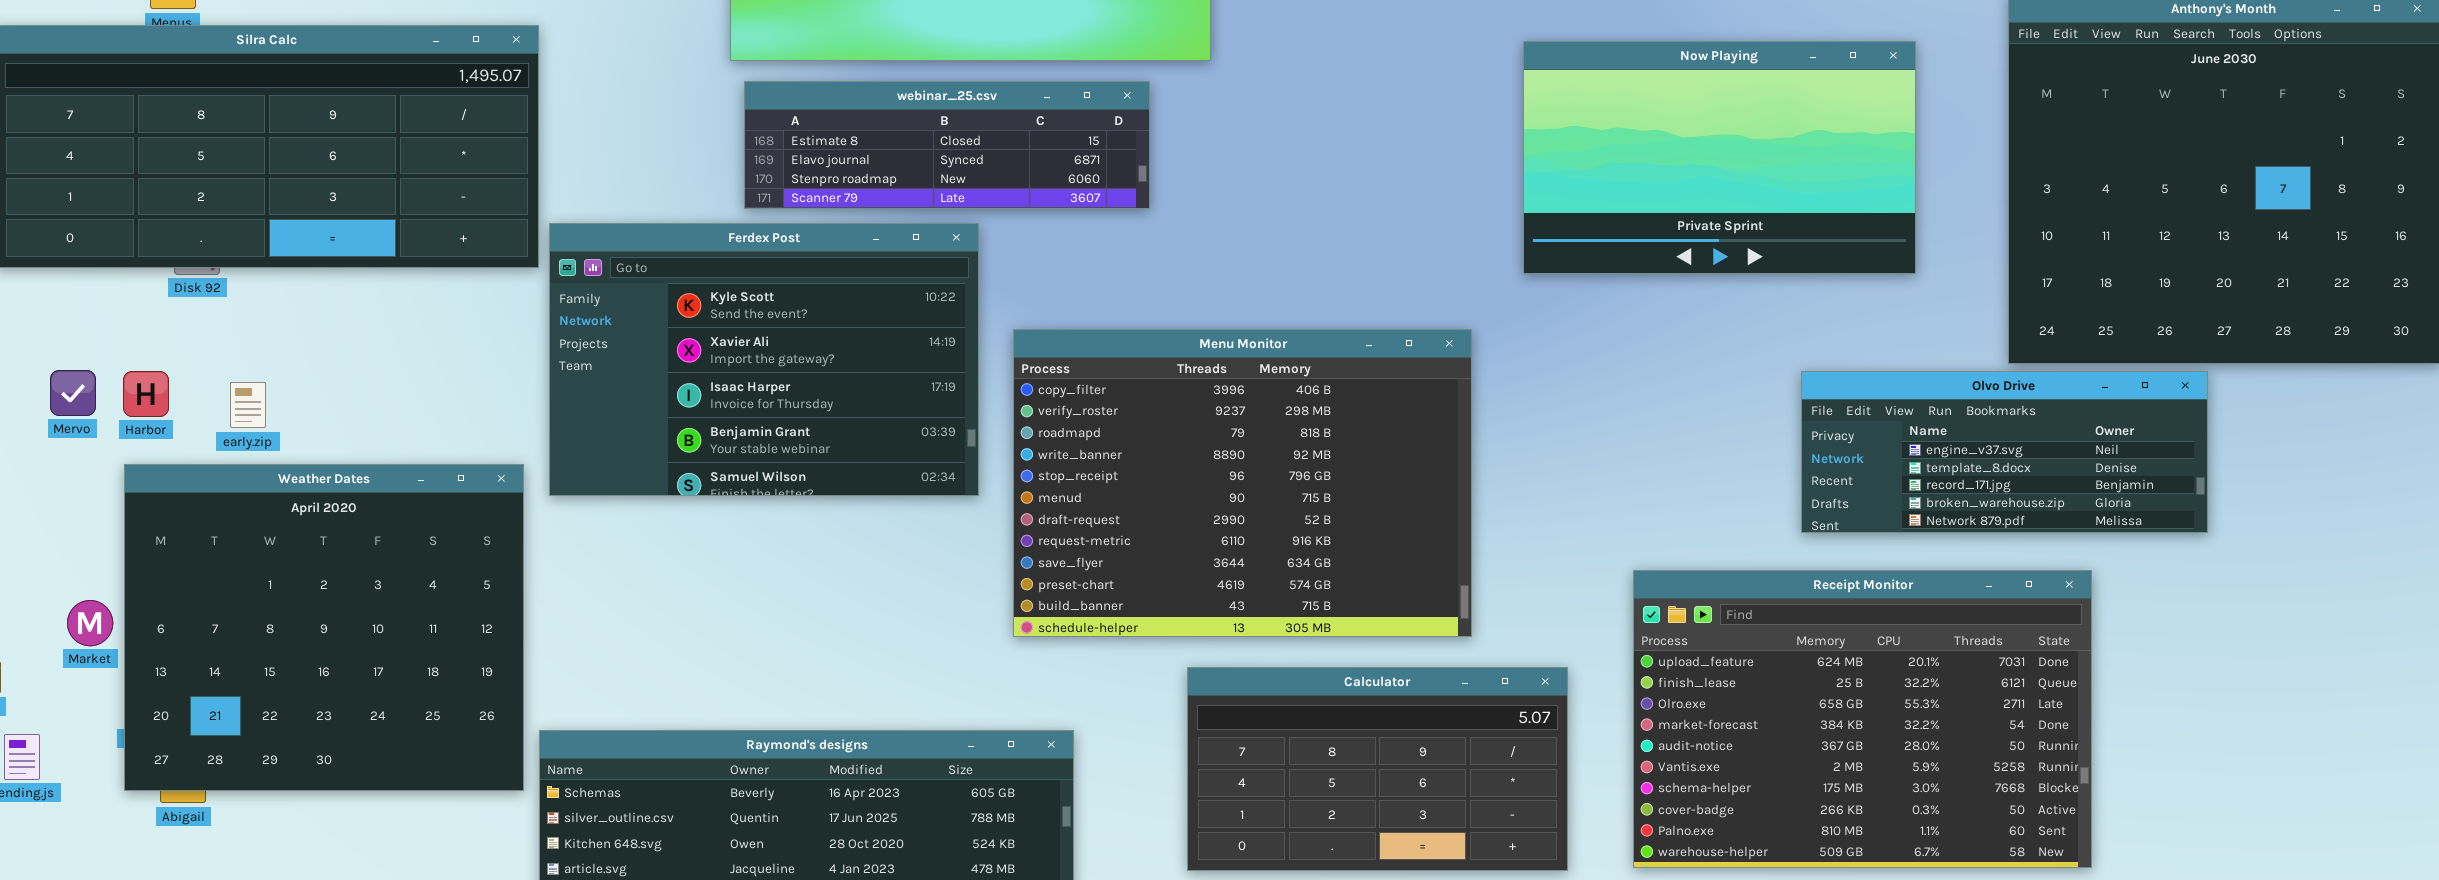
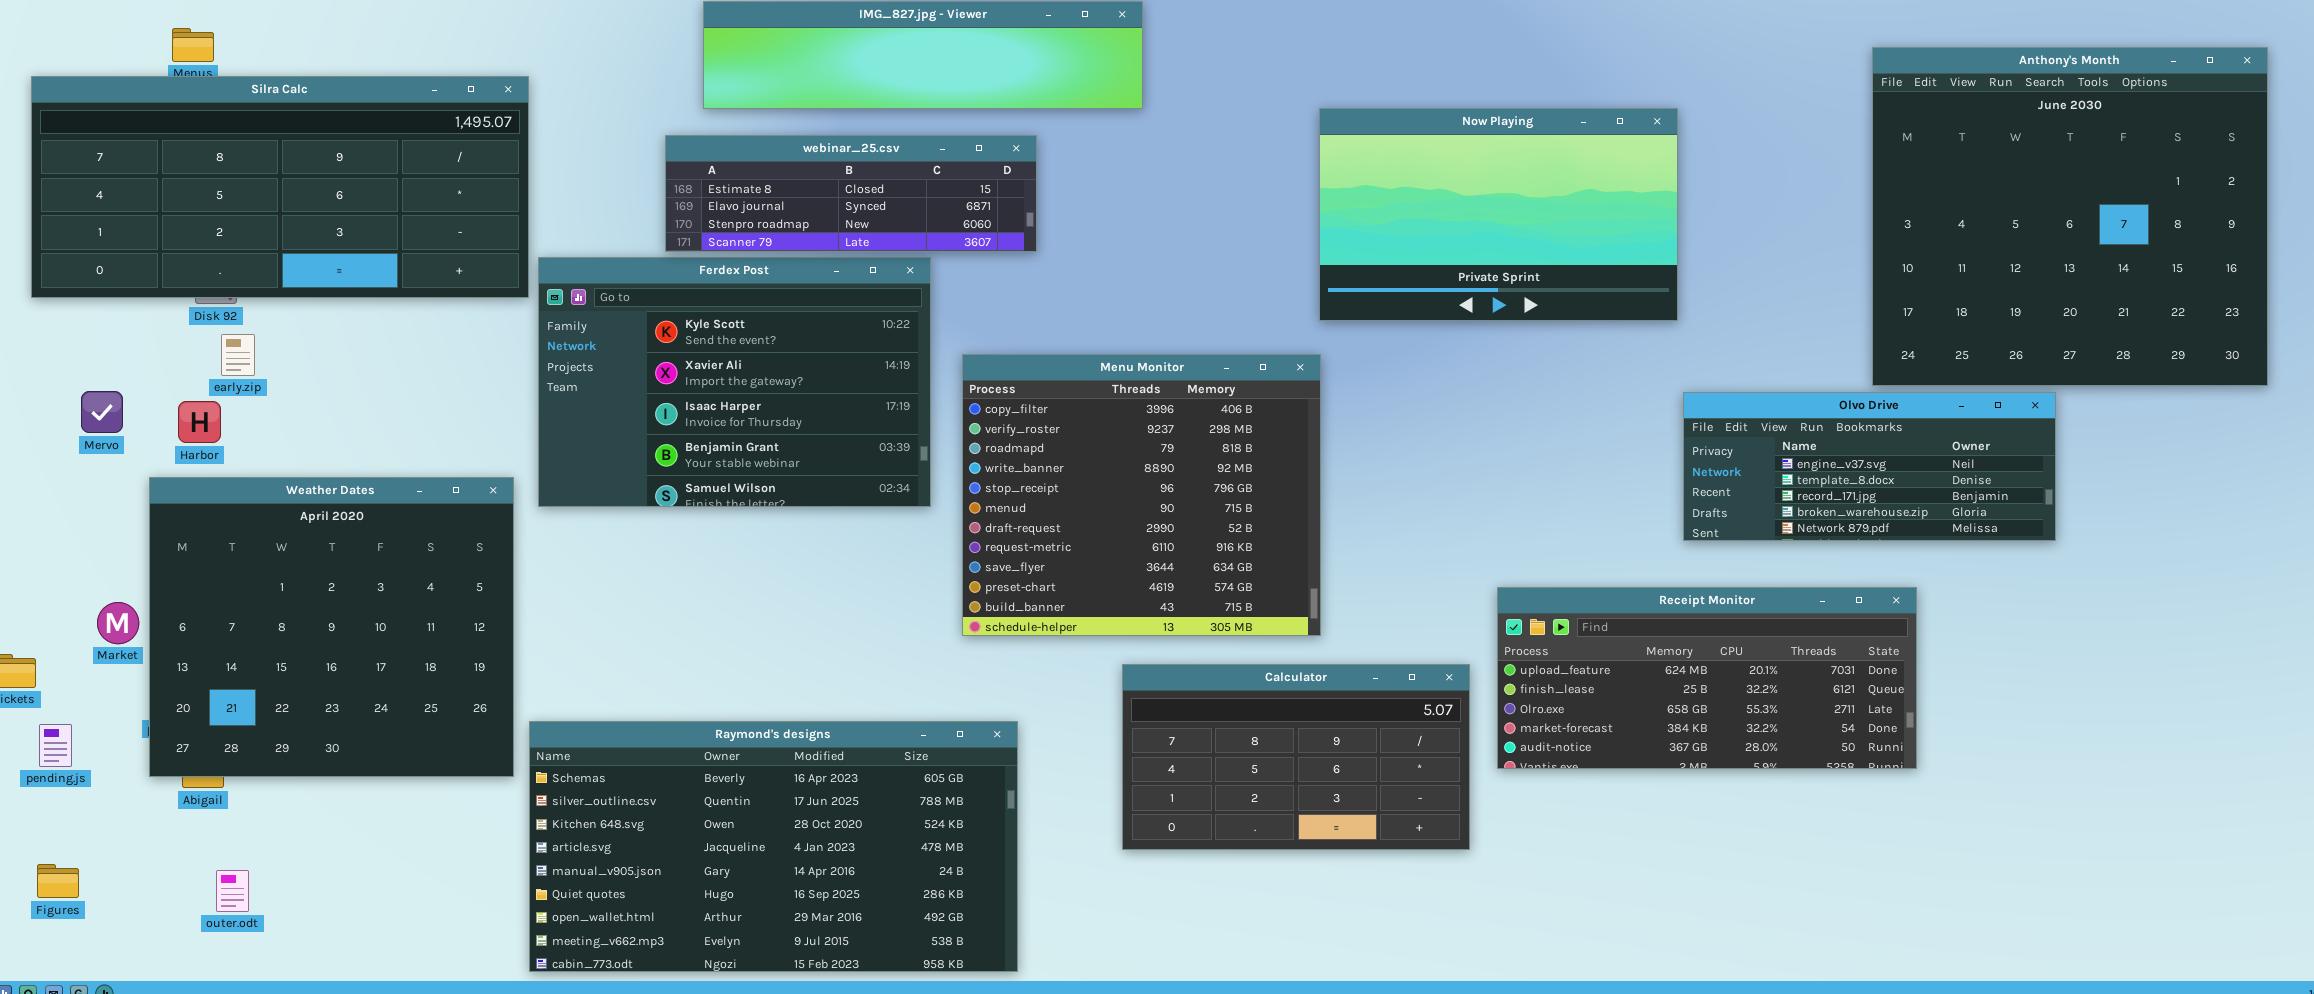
Now Playing: [1523,41,1916,274] -> [1319,108,1678,321], moved
webinar_25.csv: [744,81,1150,209] -> [665,135,1037,252], moved
Menu Monitor: [1013,329,1472,637] -> [962,354,1321,636], resized
Harbor: [123,371,169,417] -> [178,401,221,443], moved
early.zip: [230,382,266,428] -> [221,334,255,376], moved
Receipt Monitor: [1633,570,2092,868] -> [1497,587,1917,769], moved, resized

